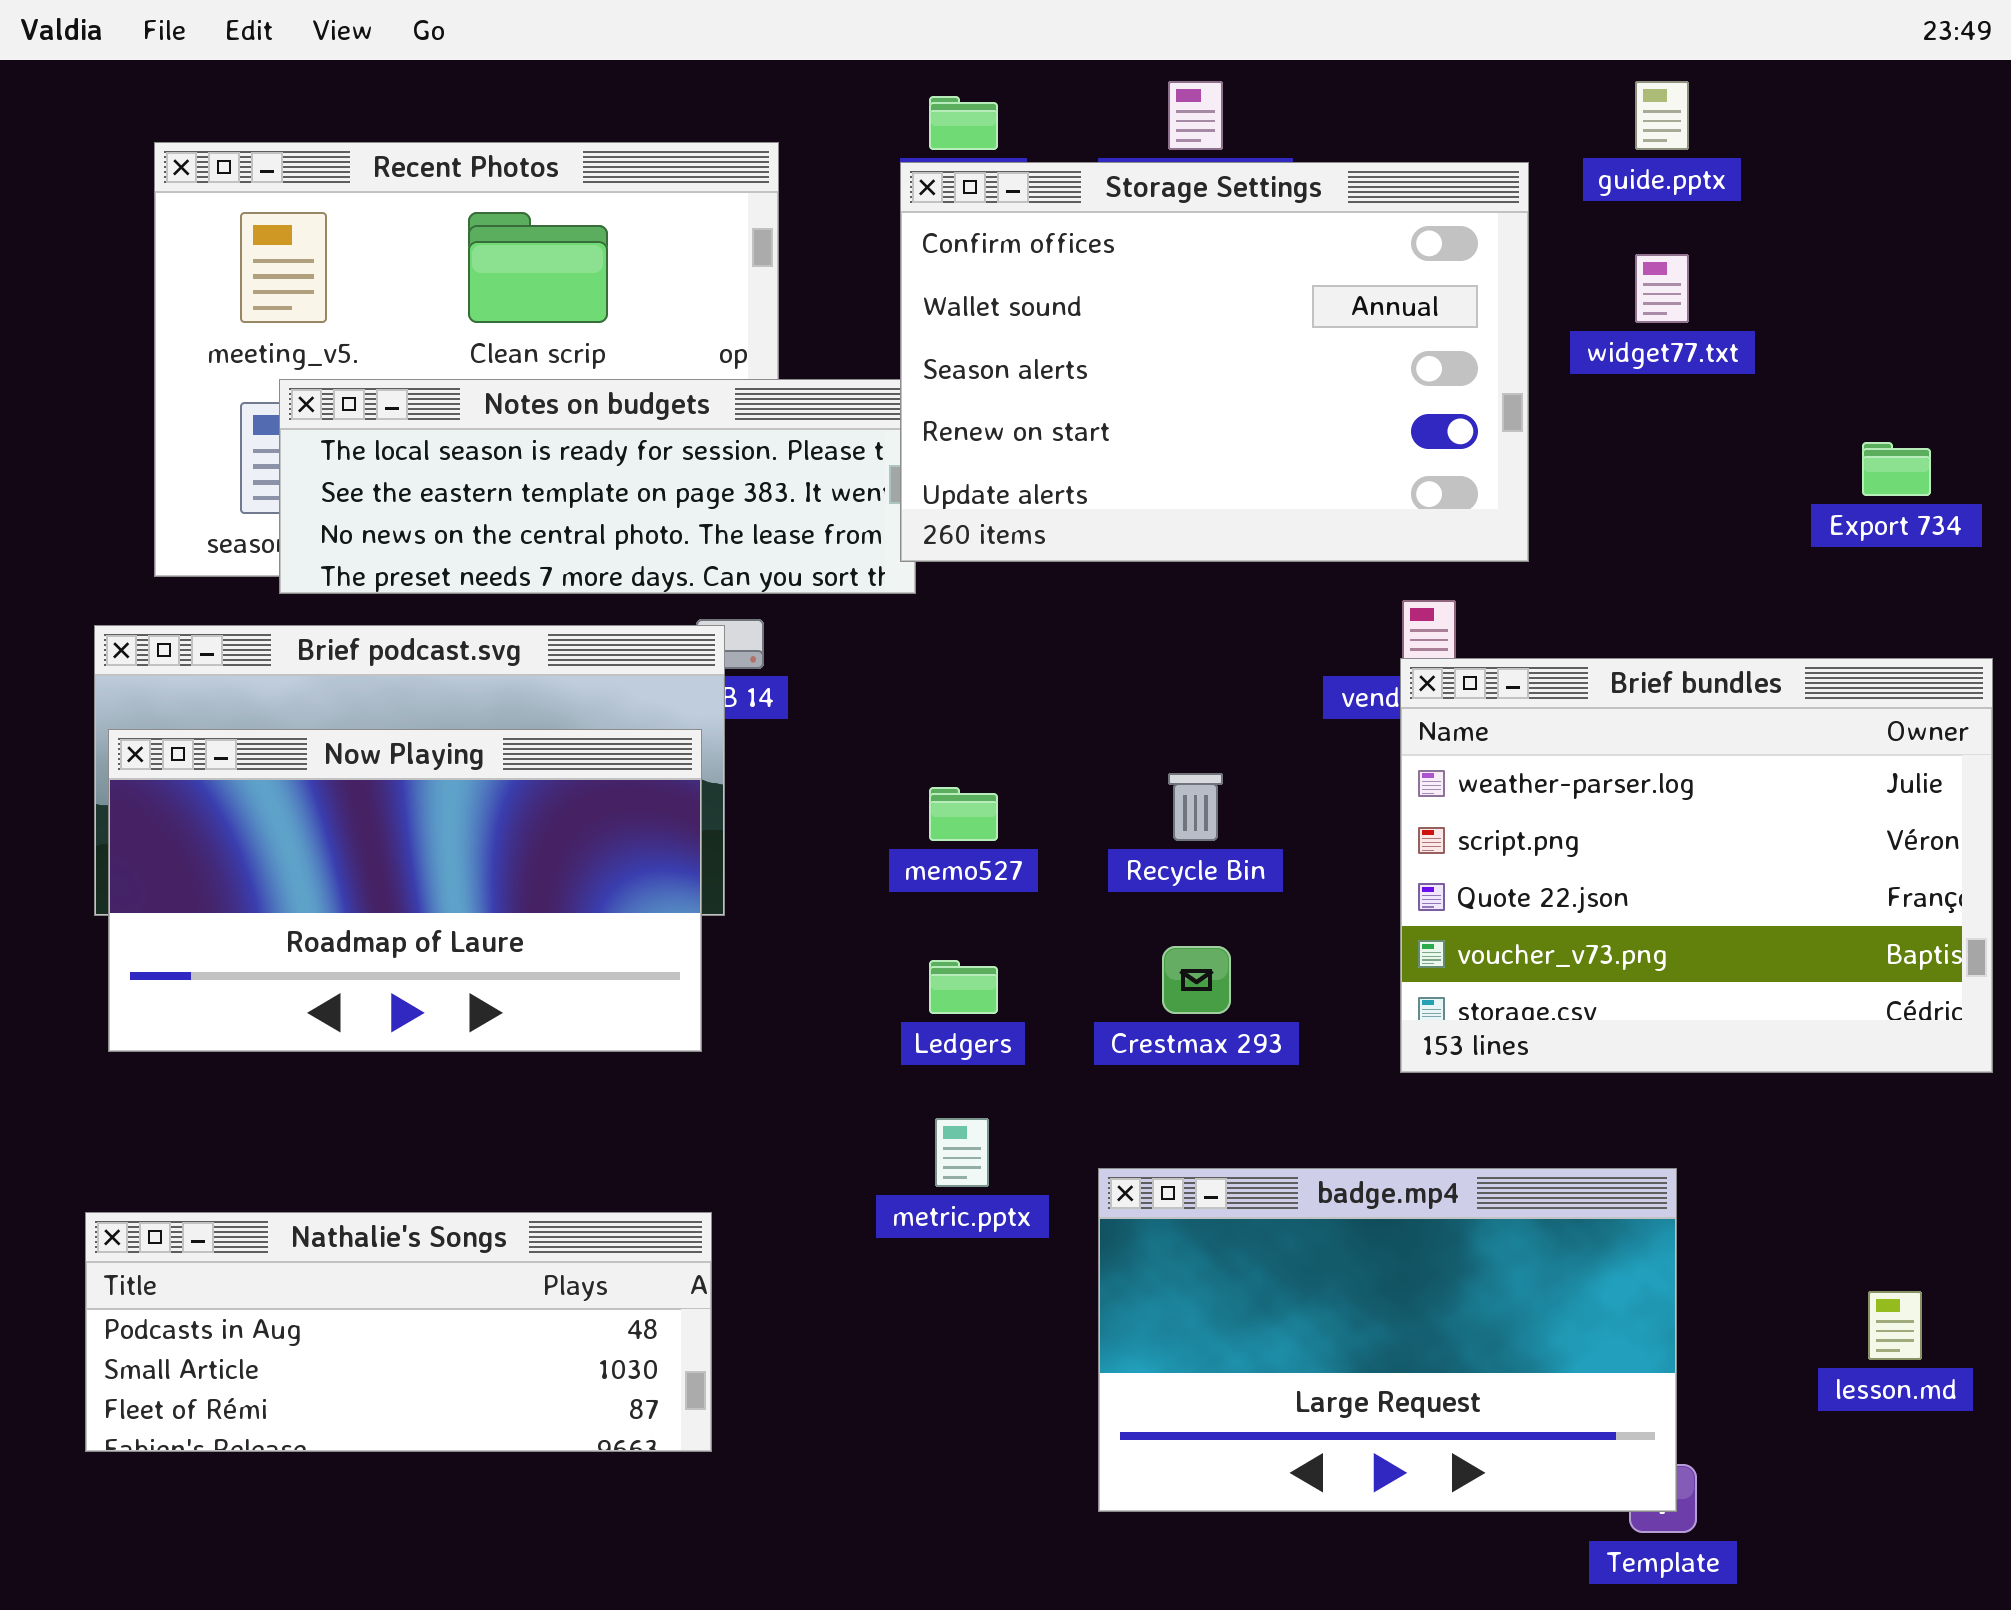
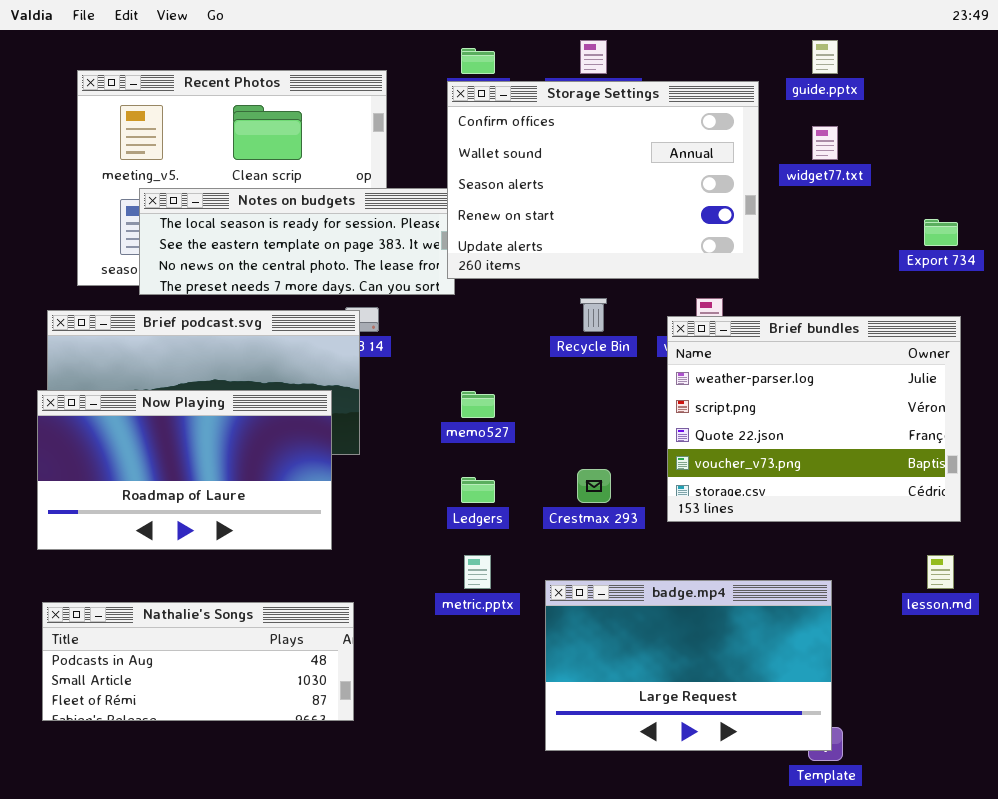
Brief bundles: [1400,658,1993,1073] -> [667,316,961,522], moved
Now Playing: [108,729,702,1052] -> [37,390,332,550], moved
Recycle Bin: [1168,773,1223,841] -> [580,298,607,332], moved
lesson.md: [1868,1291,1922,1360] -> [927,555,954,589], moved

